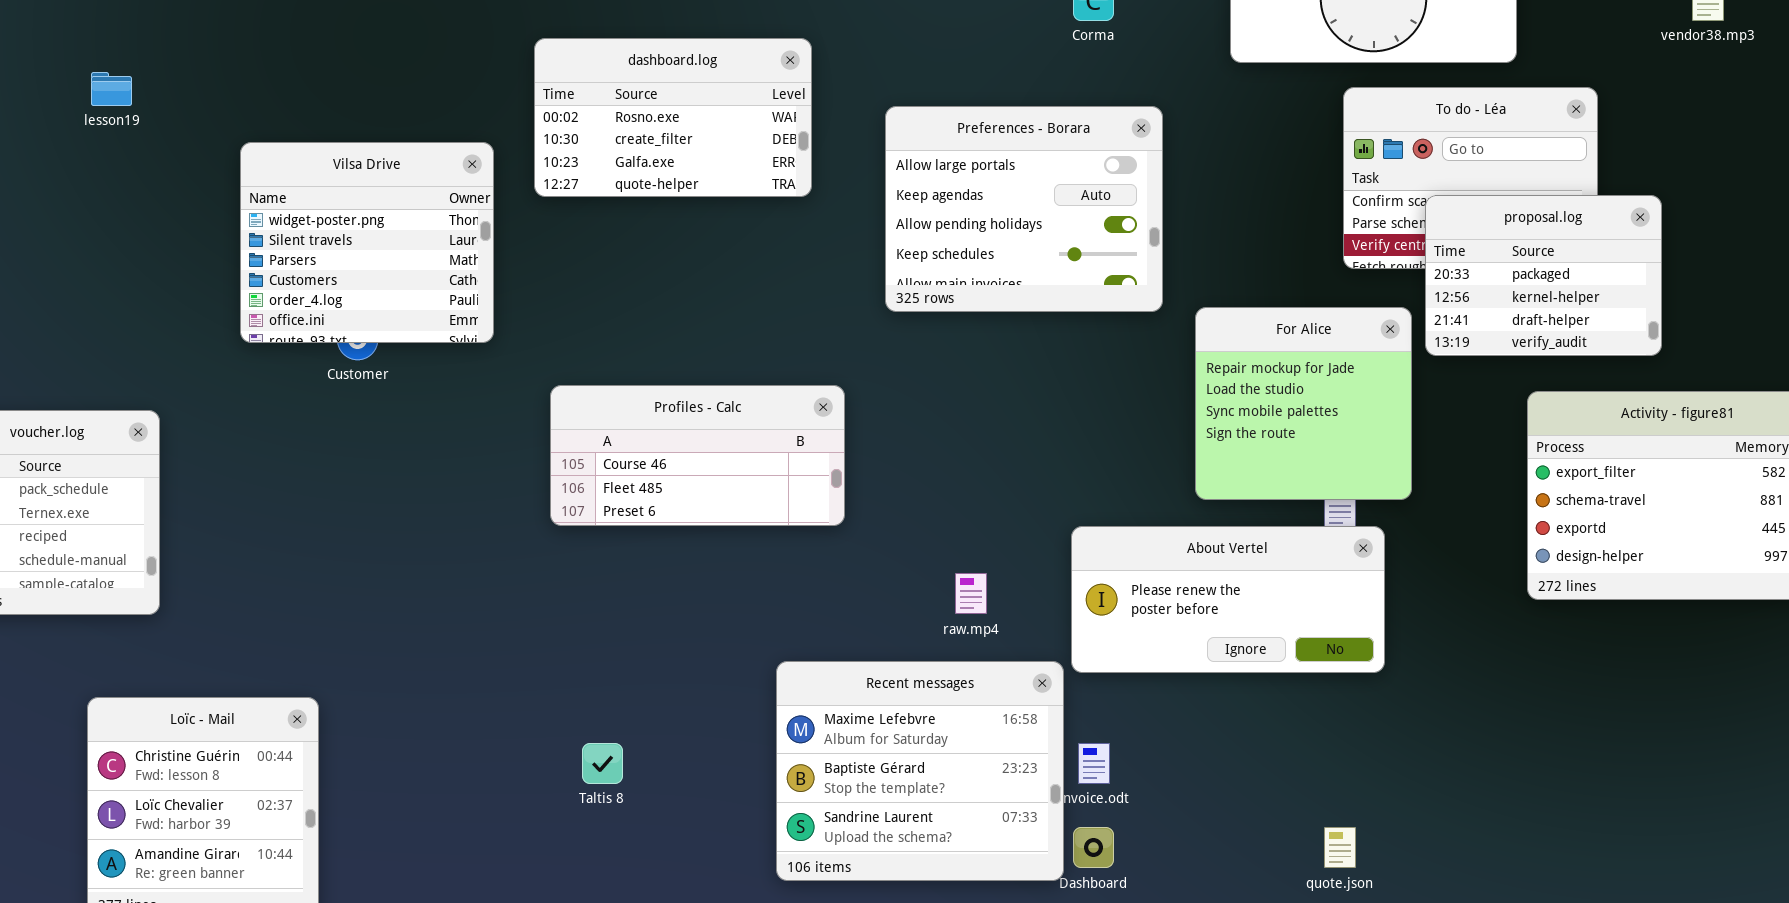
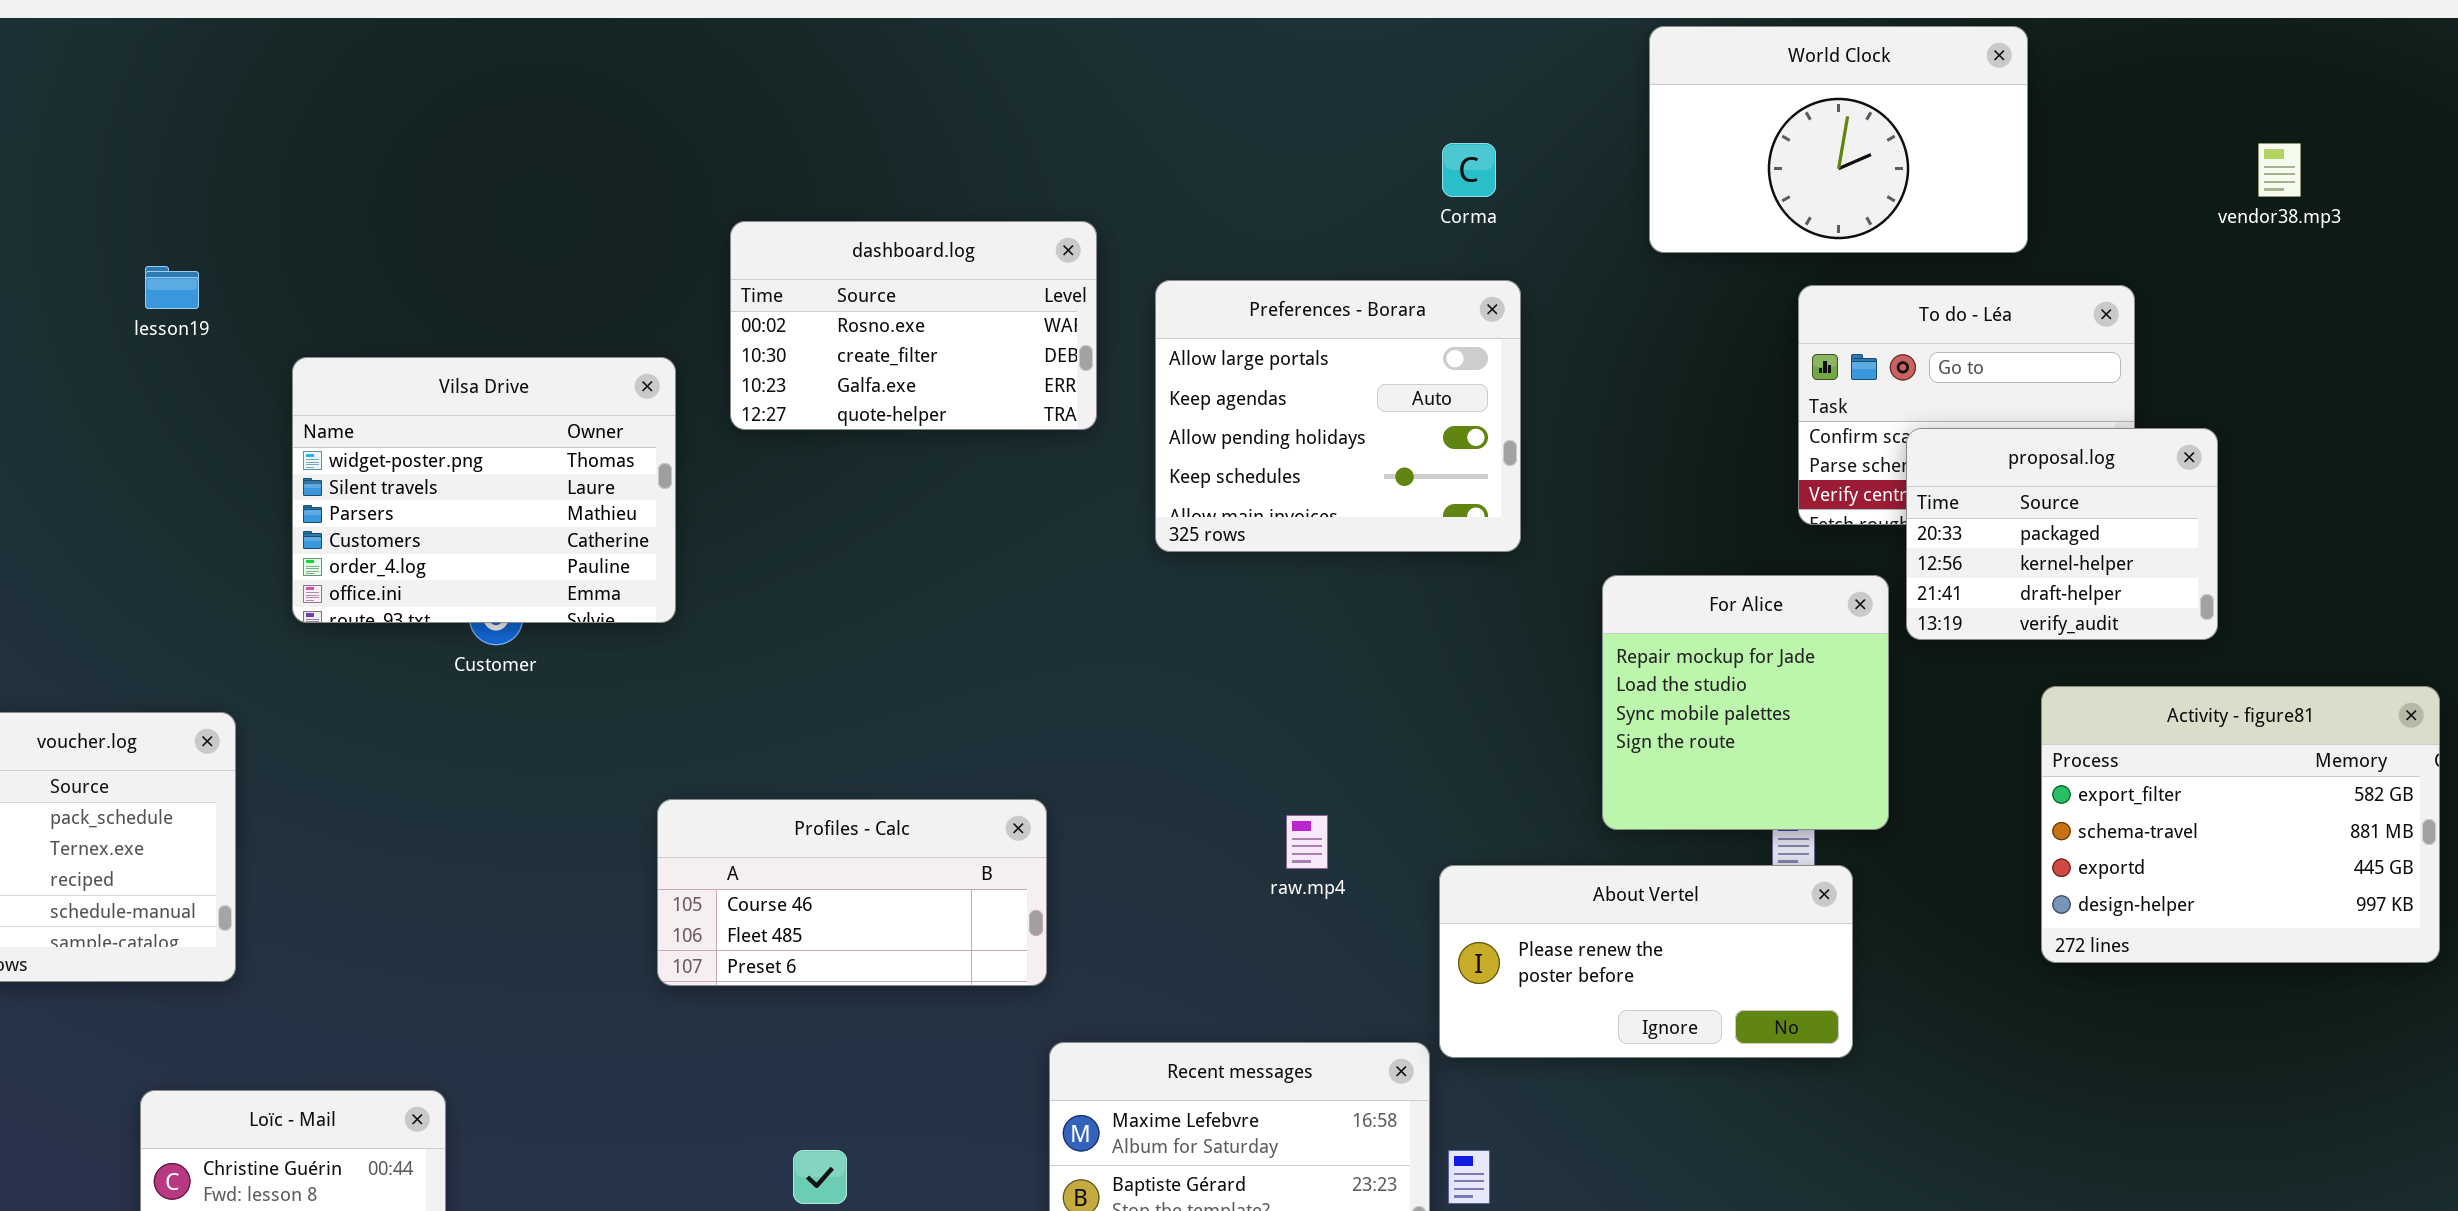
Preferences - Borara: [885,106,1163,312] -> [1155,280,1521,552], moved
Vilsa Drive: [240,142,494,343] -> [292,357,676,623], resized
Profiles - Calc: [550,385,845,526] -> [657,799,1047,986], moved
raw.mp4: [955,573,987,614] -> [1286,815,1328,869], moved

